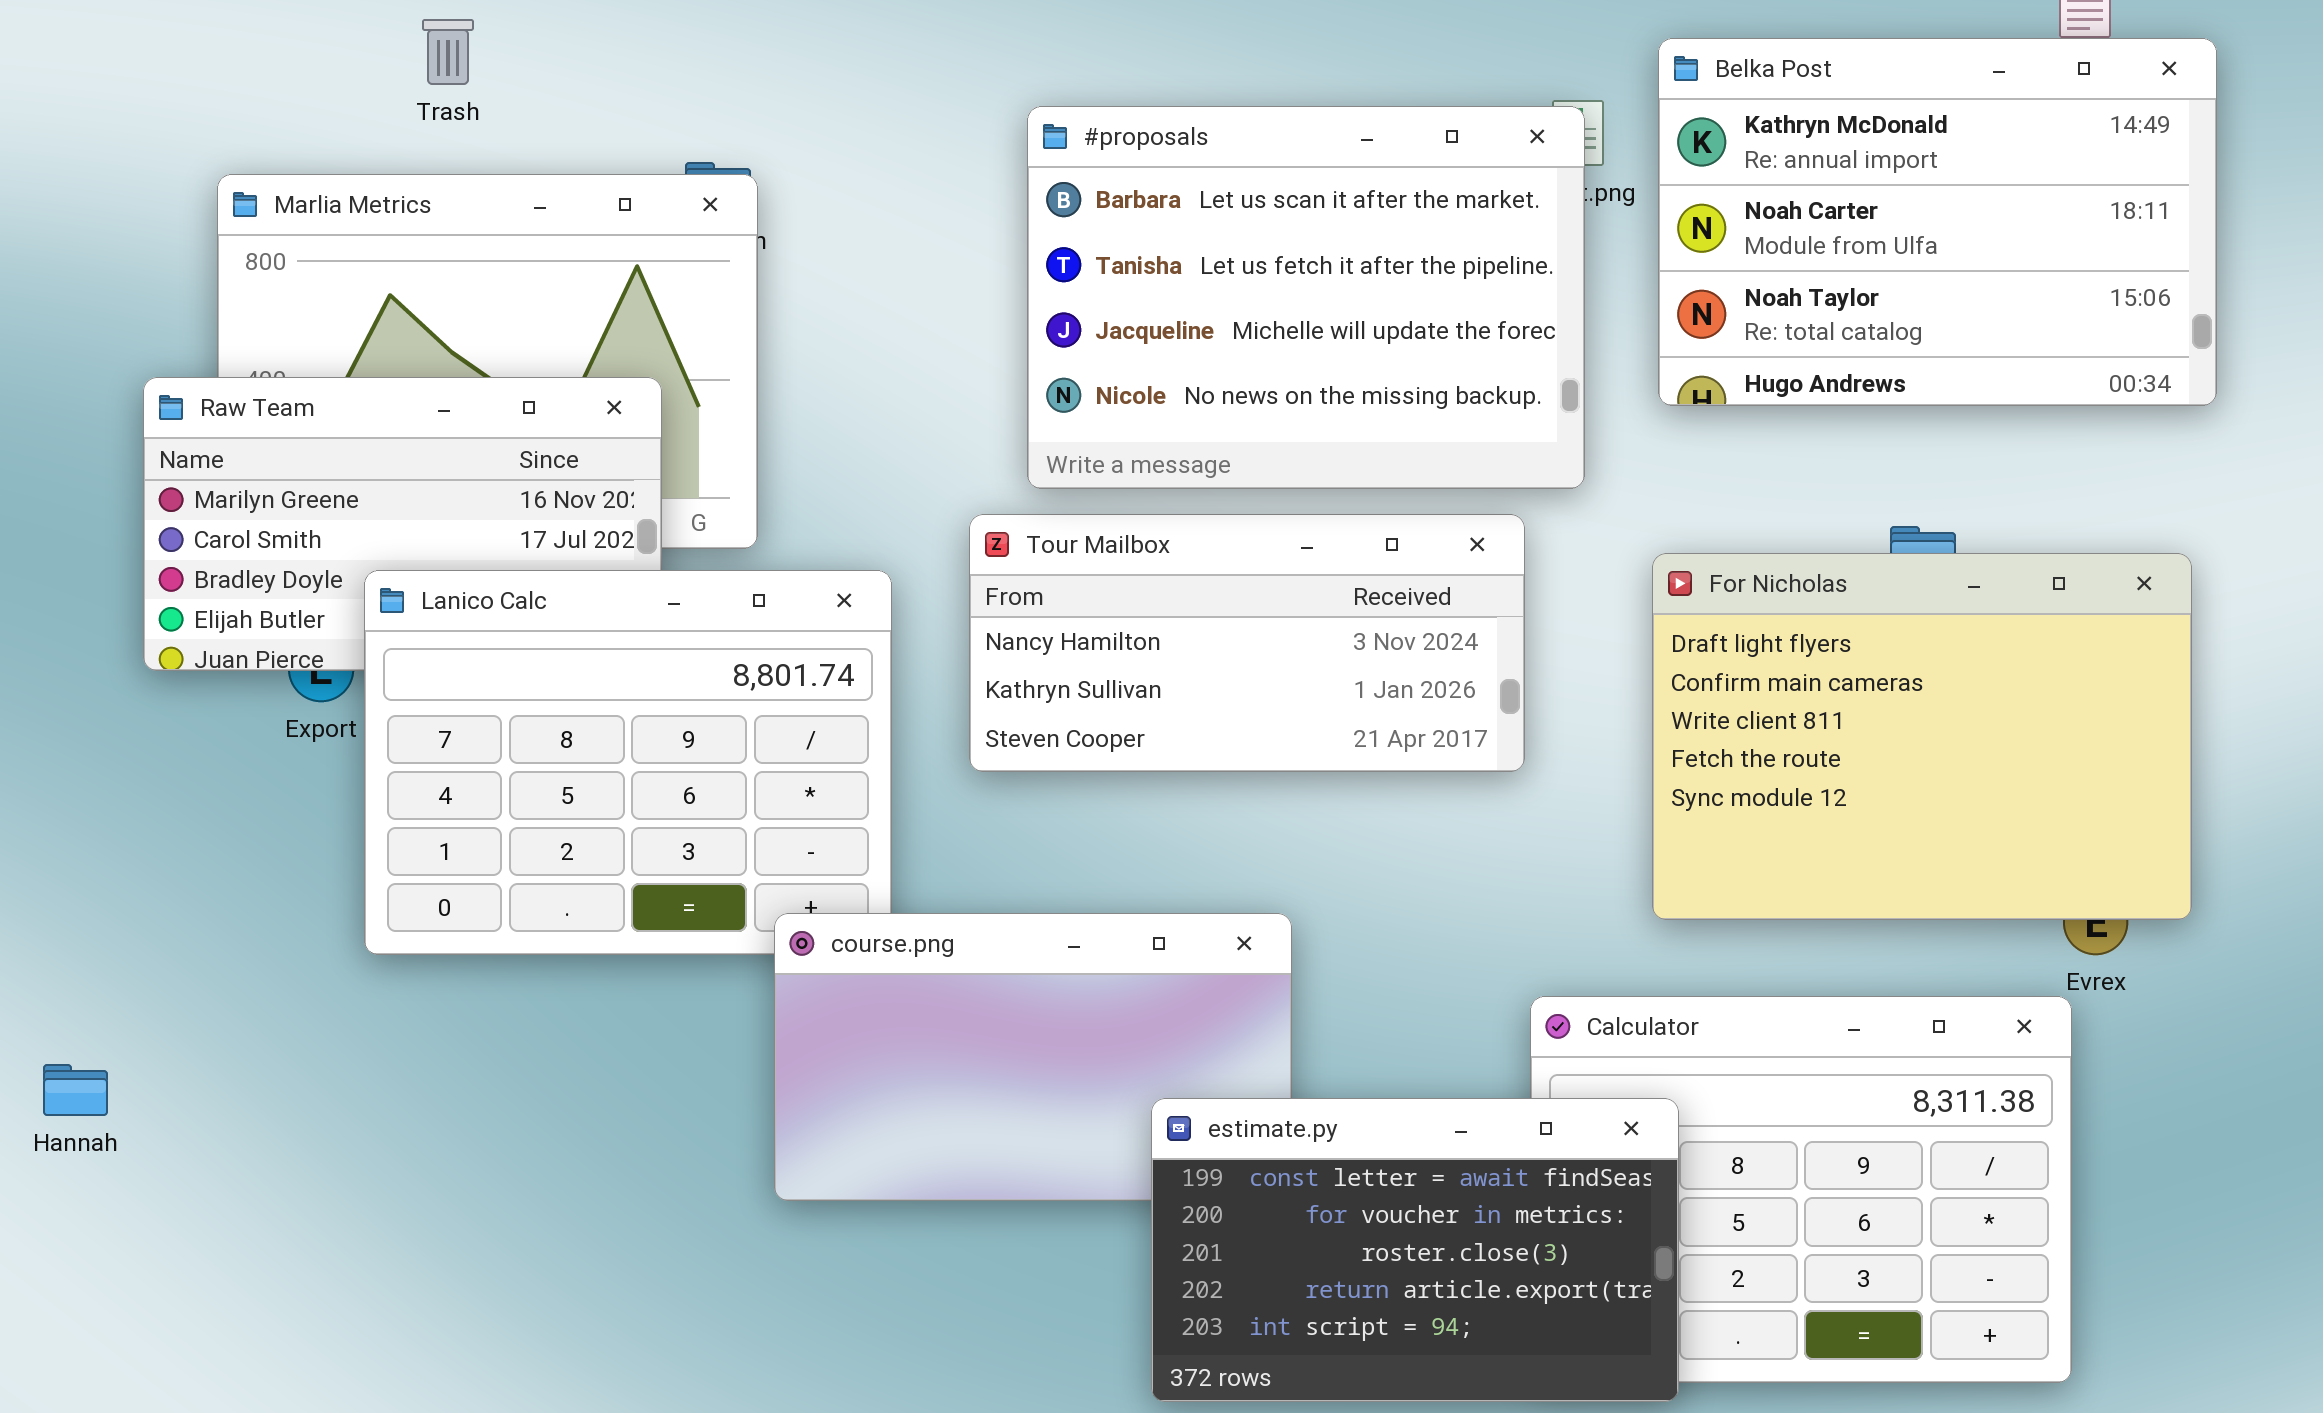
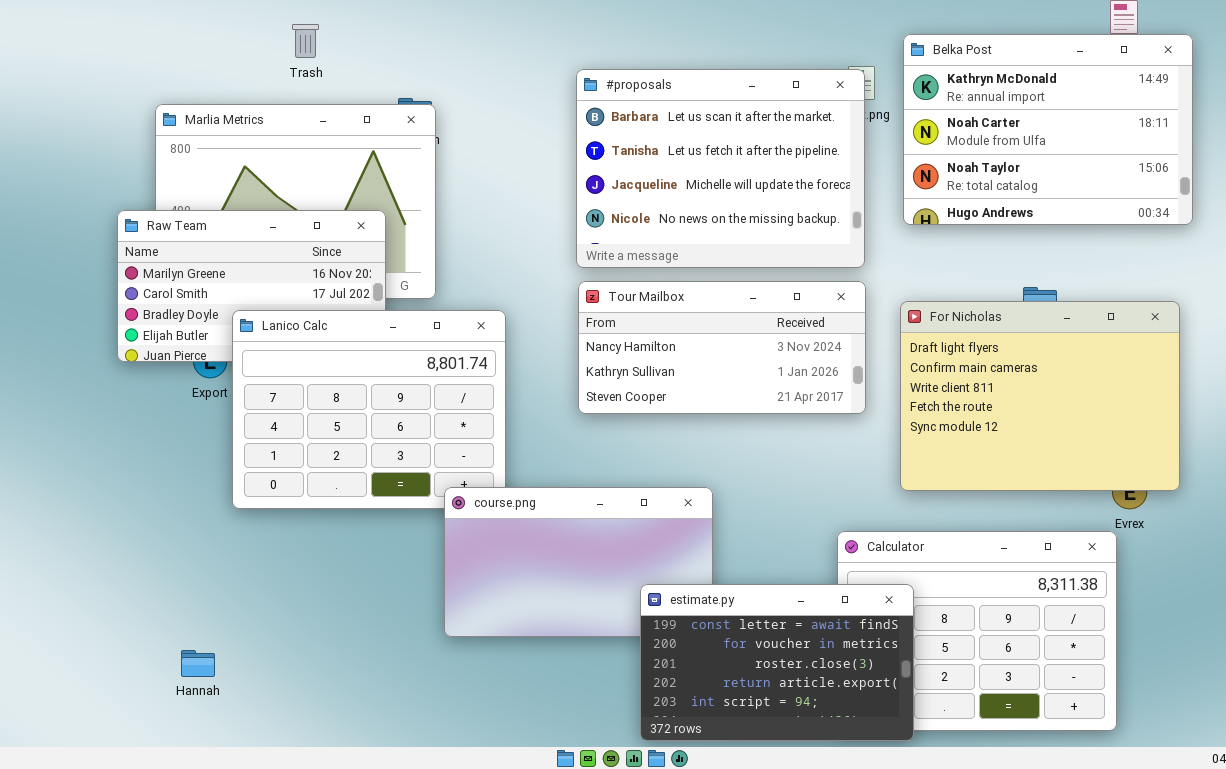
Trash: [422,19,474,85] -> [292,24,319,58], moved
Tour Mailbox: [969,514,1525,772] -> [578,281,866,414], moved
Hannah: [43,1064,108,1116] -> [181,650,215,677], moved

